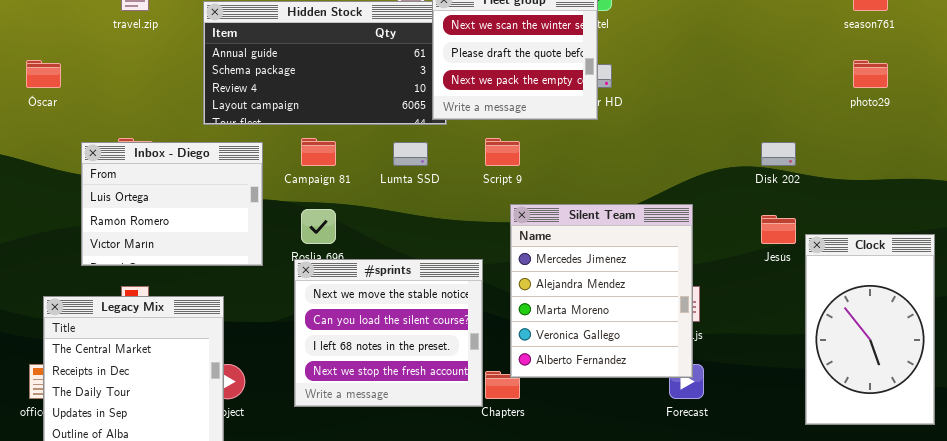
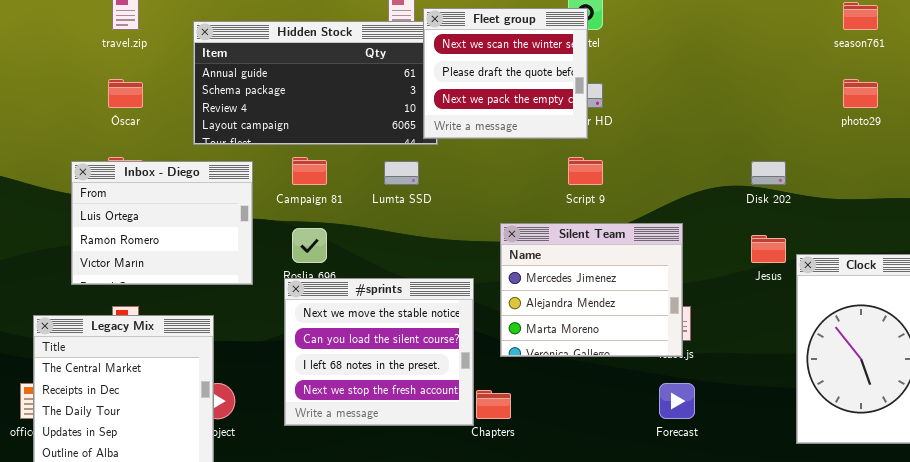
Óscar: [26,60,61,88] -> [108,79,143,108], moved
Script 9: [485,138,520,166] -> [568,157,603,185], moved
Silent Team: [510,204,693,378] -> [500,223,683,357], resized

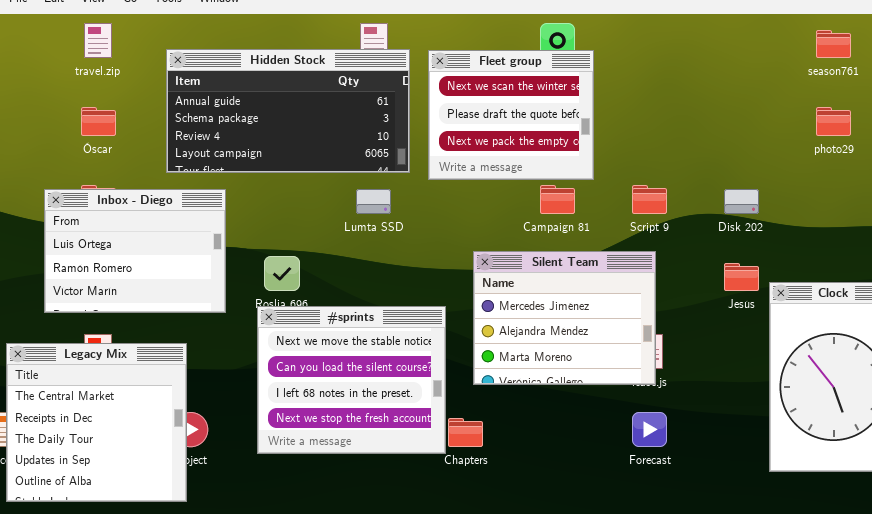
Fleet group: [423,8,588,139] -> [428,50,594,180], moved
Campaign 81: [292,157,327,185] -> [540,185,575,214], moved
Script 9: [568,157,603,185] -> [632,185,667,214], moved

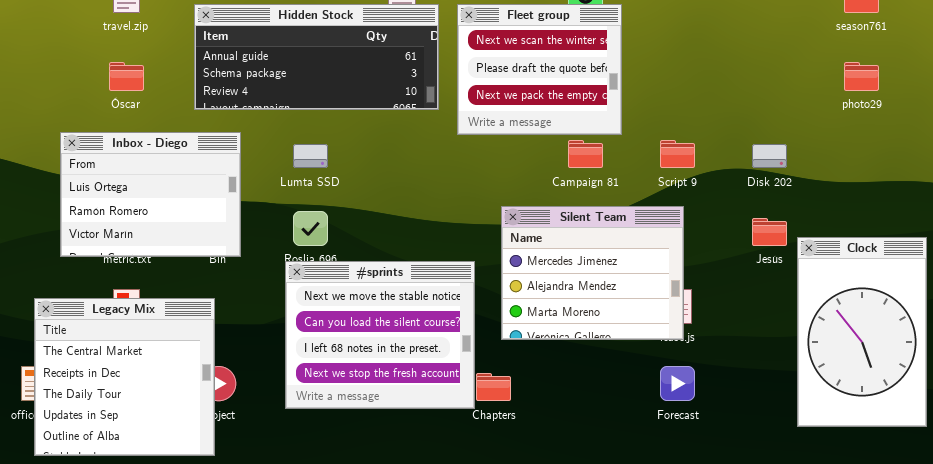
Hidden Stock: [166,49,410,173] -> [194,4,439,110], resized
Inbox - Diego: [44,189,226,313] -> [60,132,241,257], moved
Lumta SSD: [356,189,391,214] -> [293,144,328,168], moved

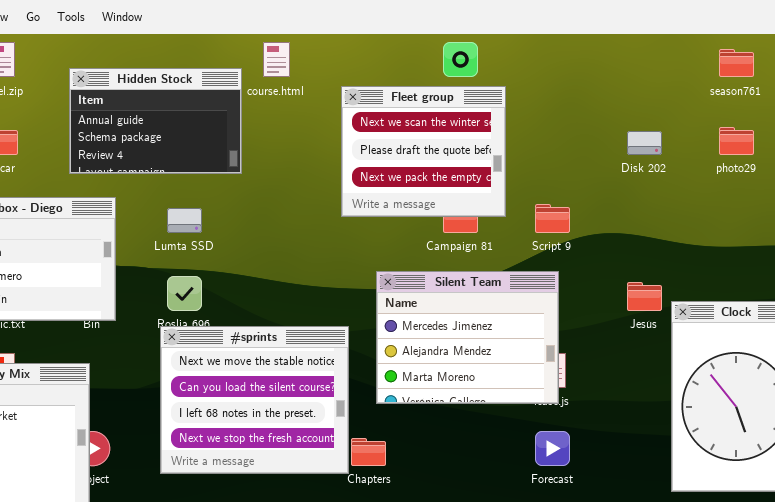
Hidden Stock: [194,4,439,110] -> [69,68,242,174], resized
Fleet group: [457,4,622,135] -> [341,86,506,217], moved
Disk 202: [752,144,787,168] -> [627,131,662,155], moved

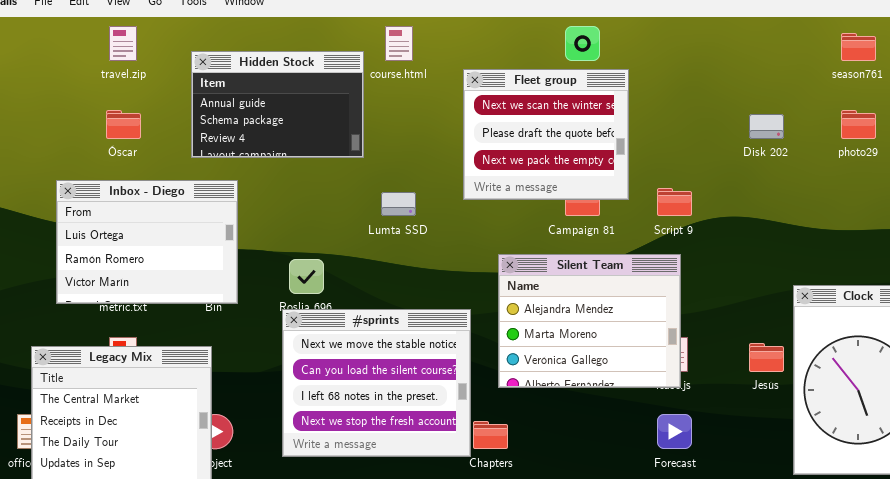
Lumta SSD: [167,208,202,233] -> [381,192,416,216], moved
Silent Team: [376,271,559,404] -> [498,254,681,388], scrolled down 1 row
Jesús: [627,282,662,311] -> [749,343,784,372], moved

